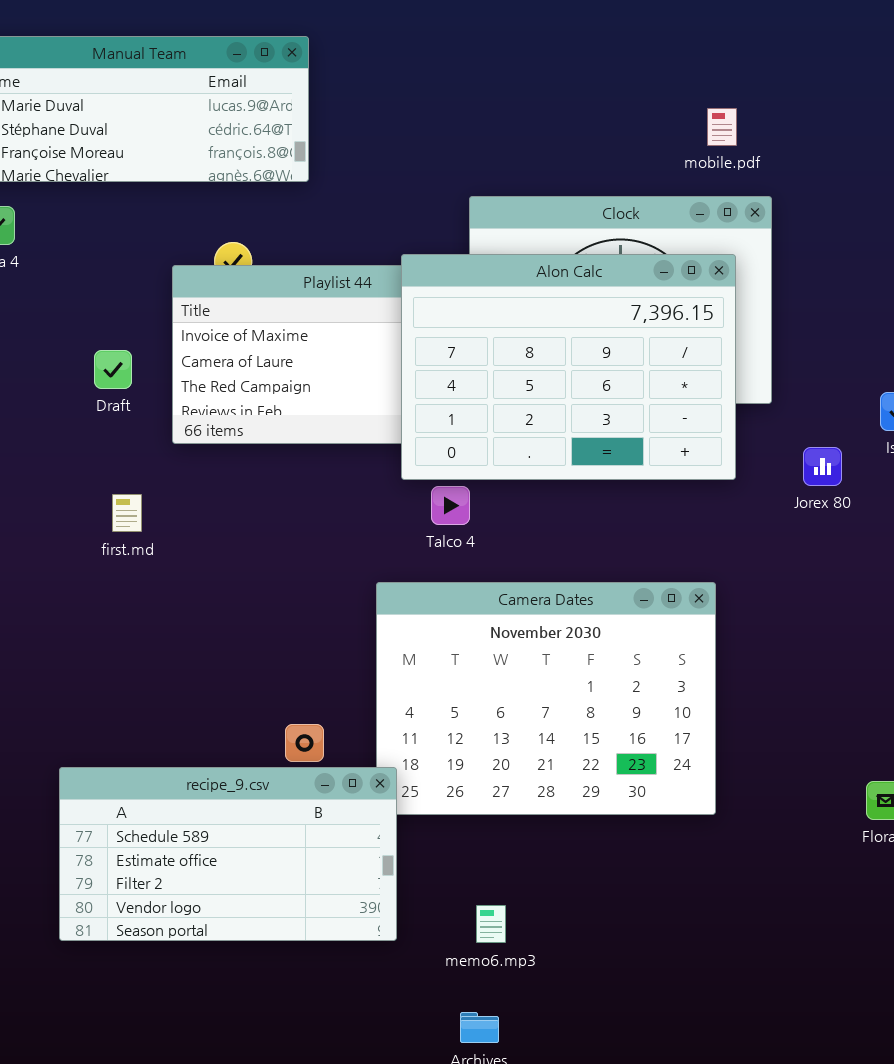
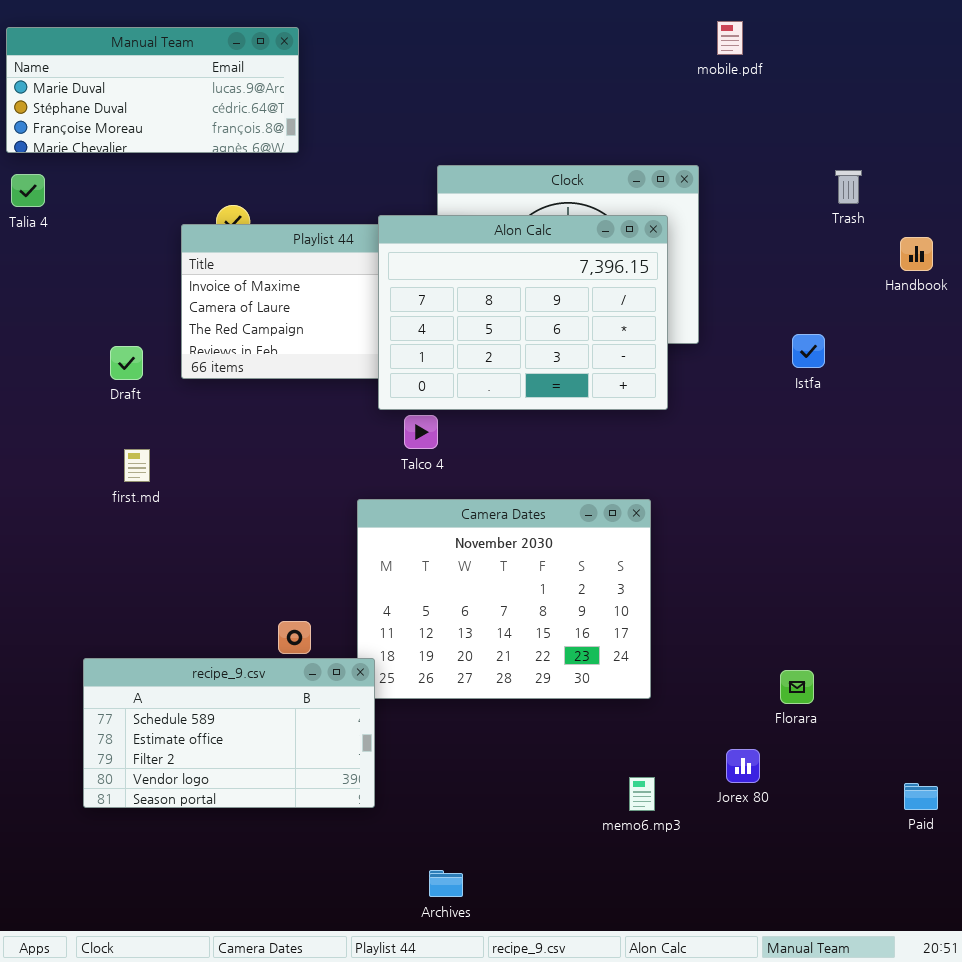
mobile.pdf: [707,108,737,146] -> [717,21,743,55], moved
Draft: [94,350,132,389] -> [110,346,143,380], moved
Jorex 80: [803,447,842,486] -> [726,749,760,783], moved
first.md: [112,494,142,532] -> [124,449,150,482], moved
memo6.mp3: [476,905,506,943] -> [629,777,655,811], moved

